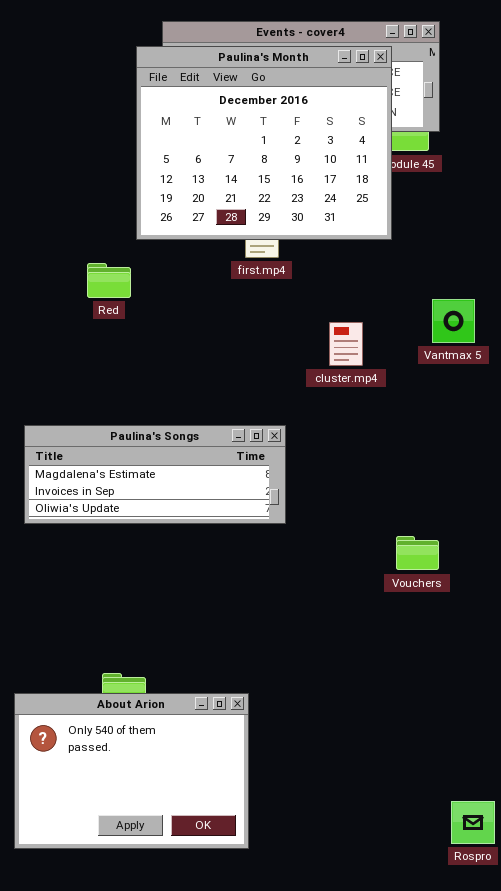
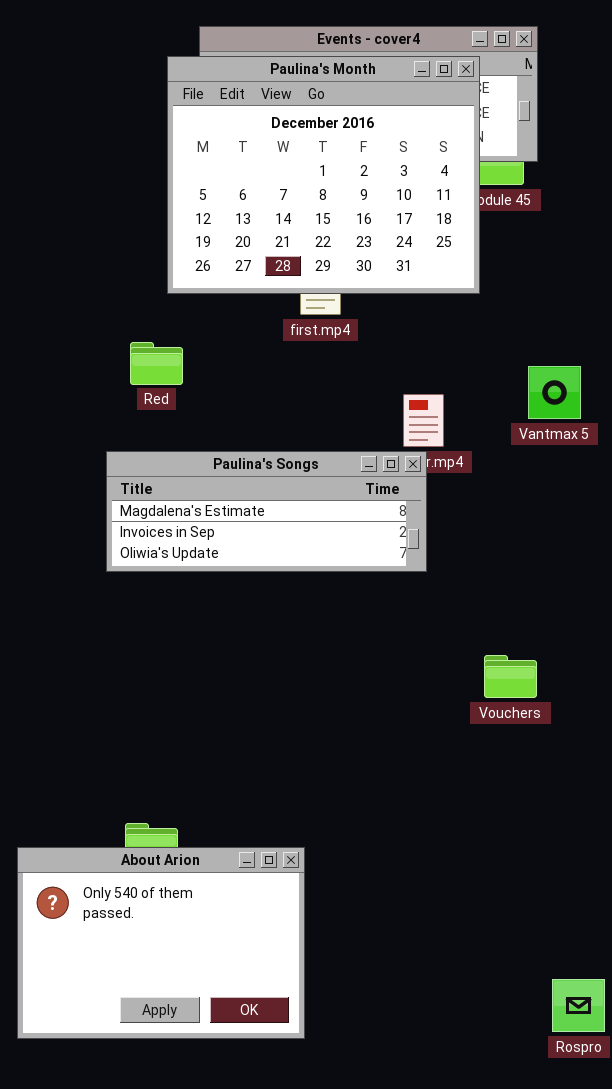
Red: [87,263,131,298] -> [130,342,183,385], moved
Paulina's Songs: [24,425,286,524] -> [106,451,427,572], moved

